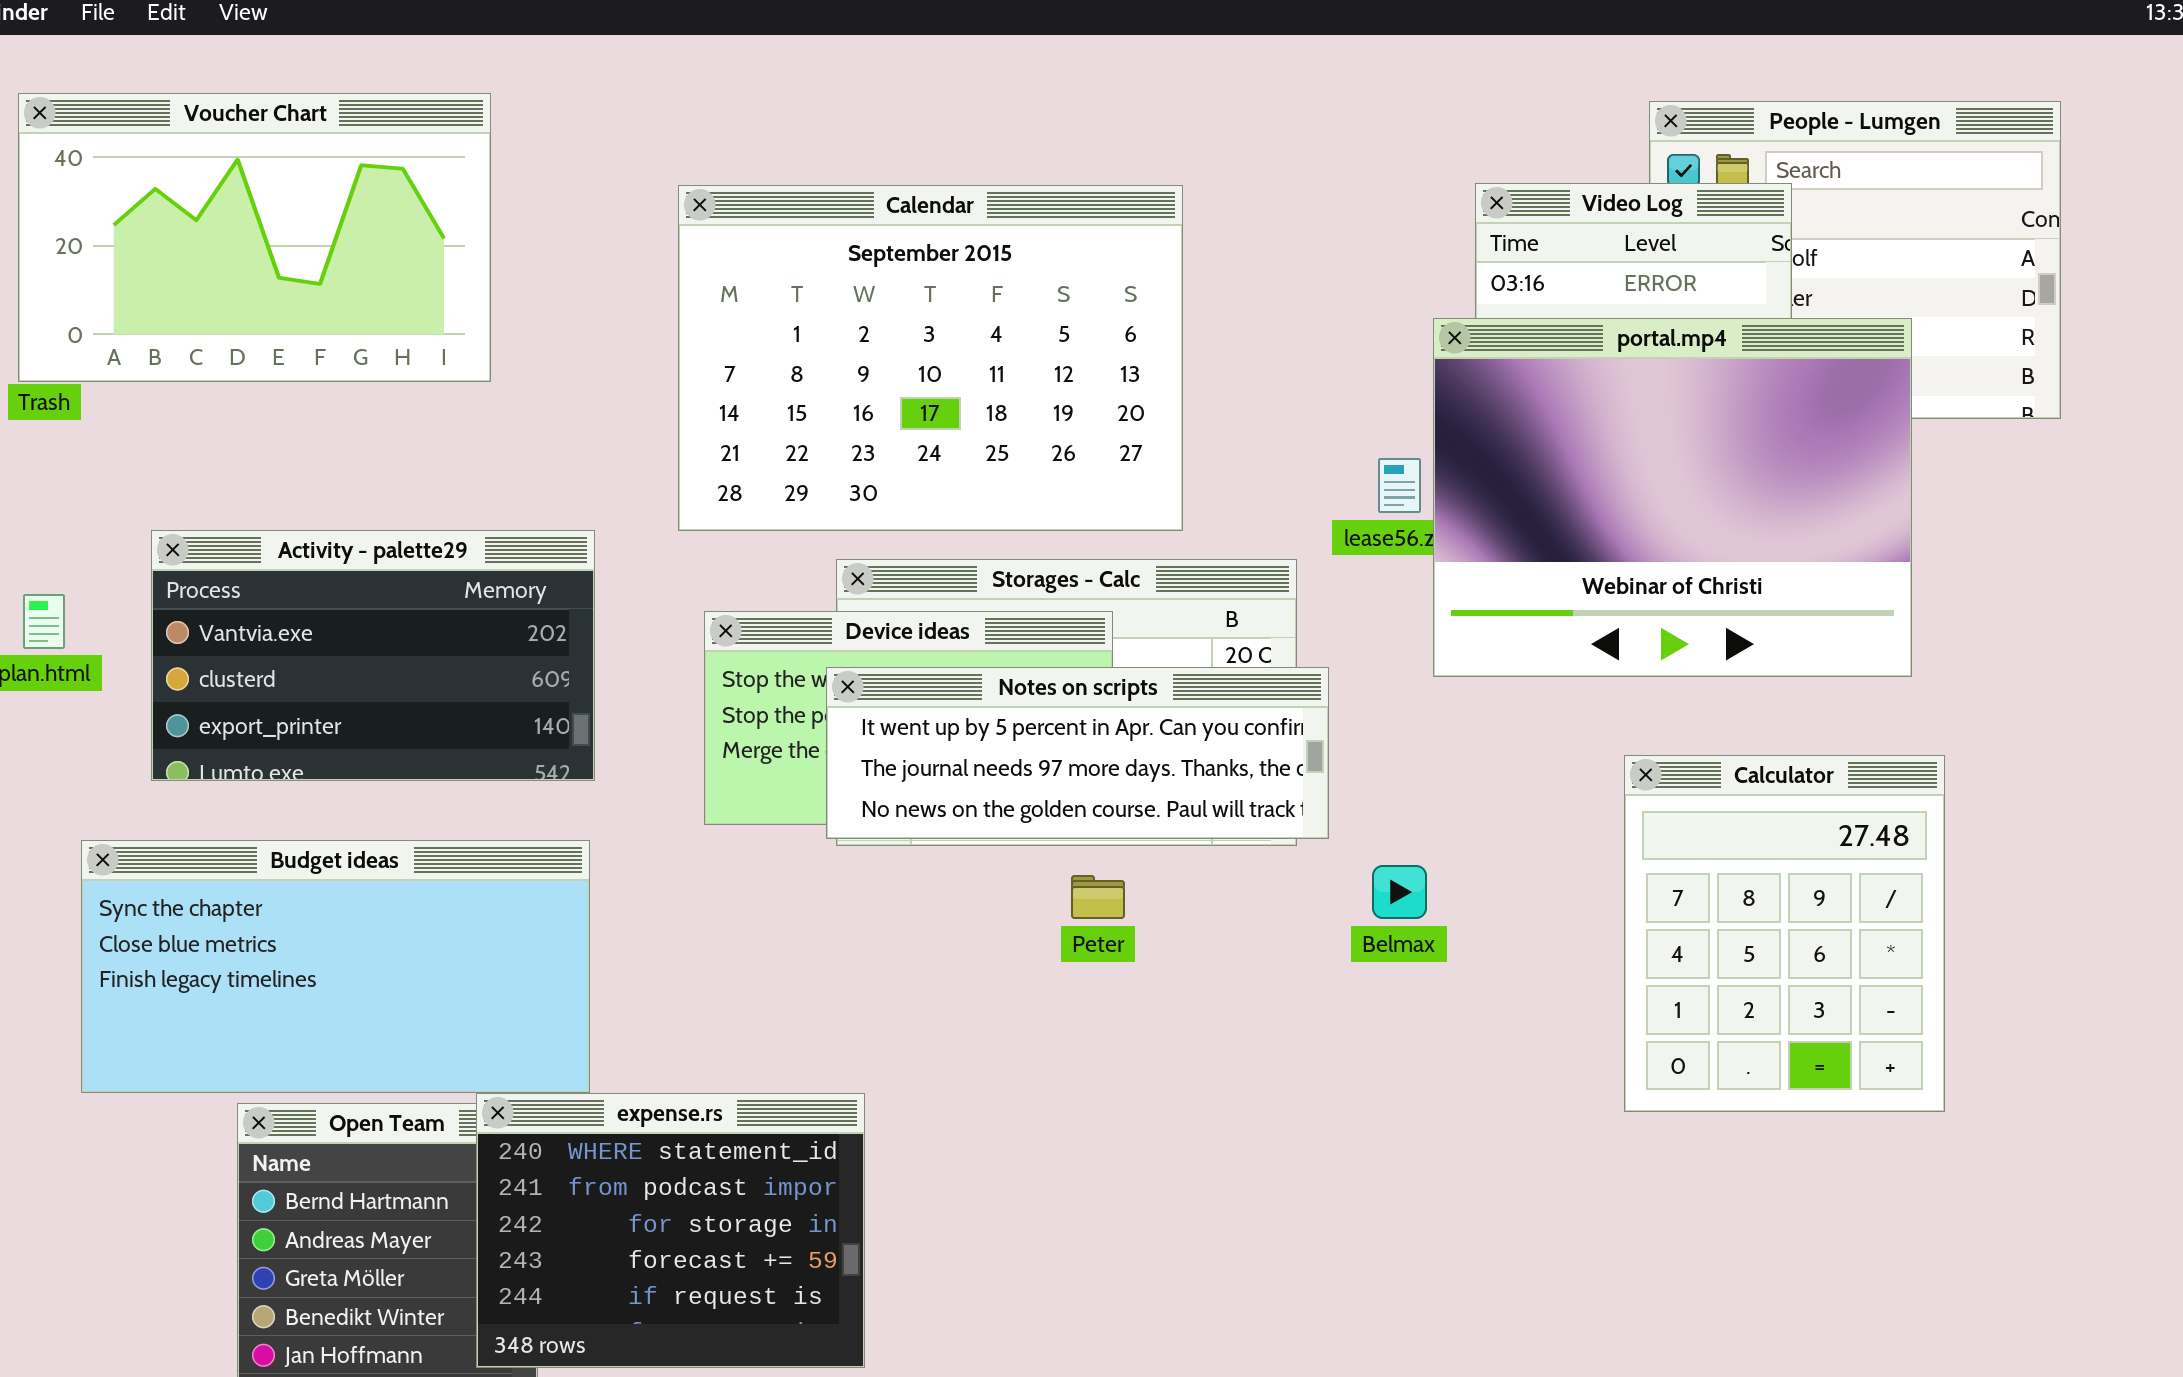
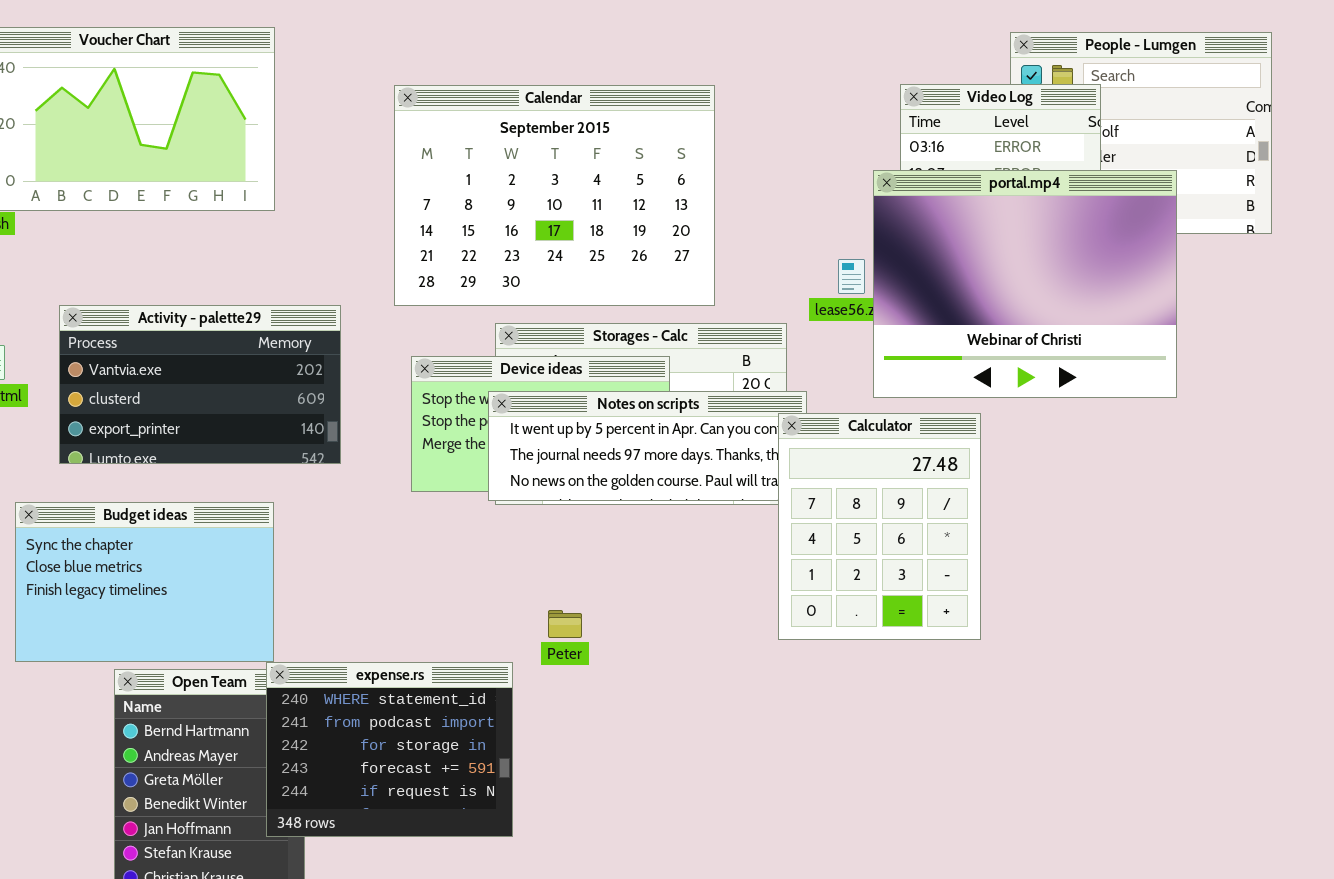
Calculator: [1624,755,1945,1112] -> [778,413,981,640], moved
Budget ideas: [81,840,590,1093] -> [15,502,274,662], resized
Peter: [1071,875,1125,919] -> [548,610,582,638], moved

